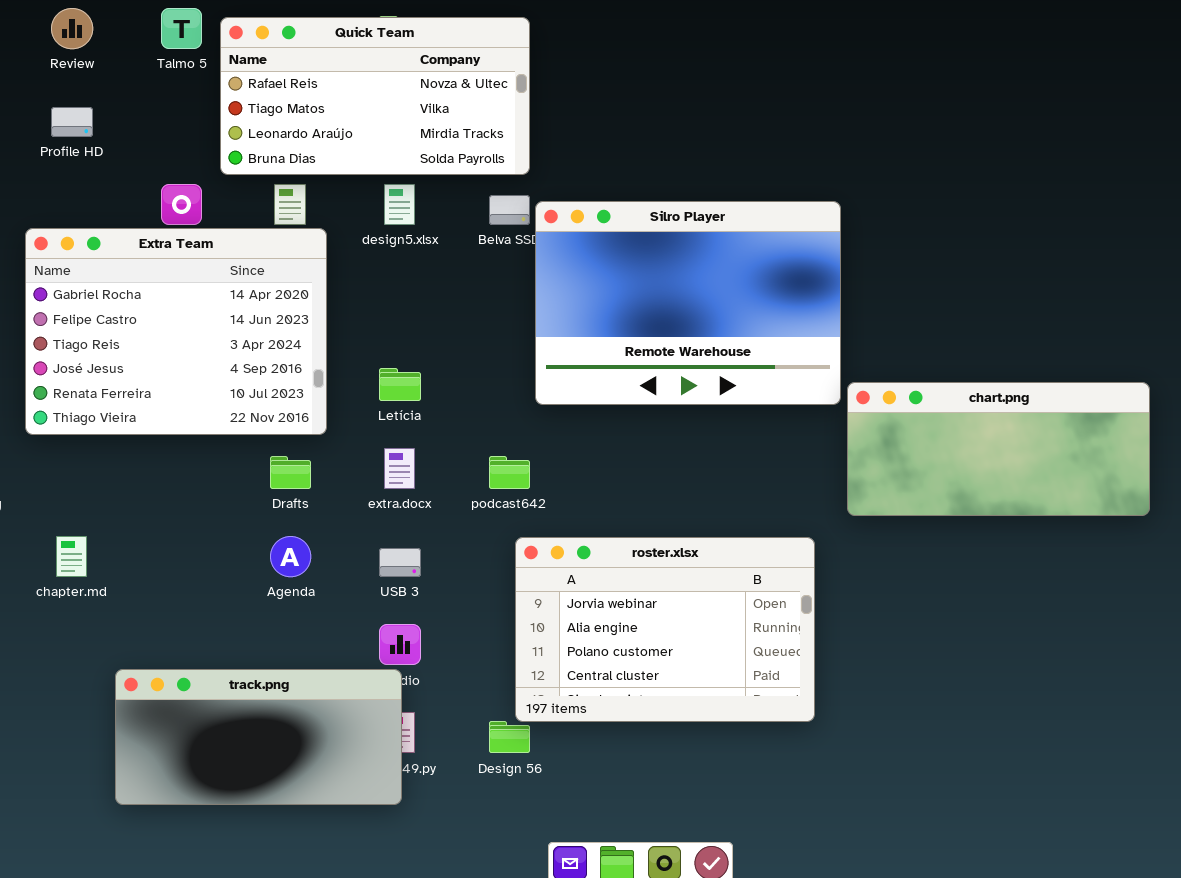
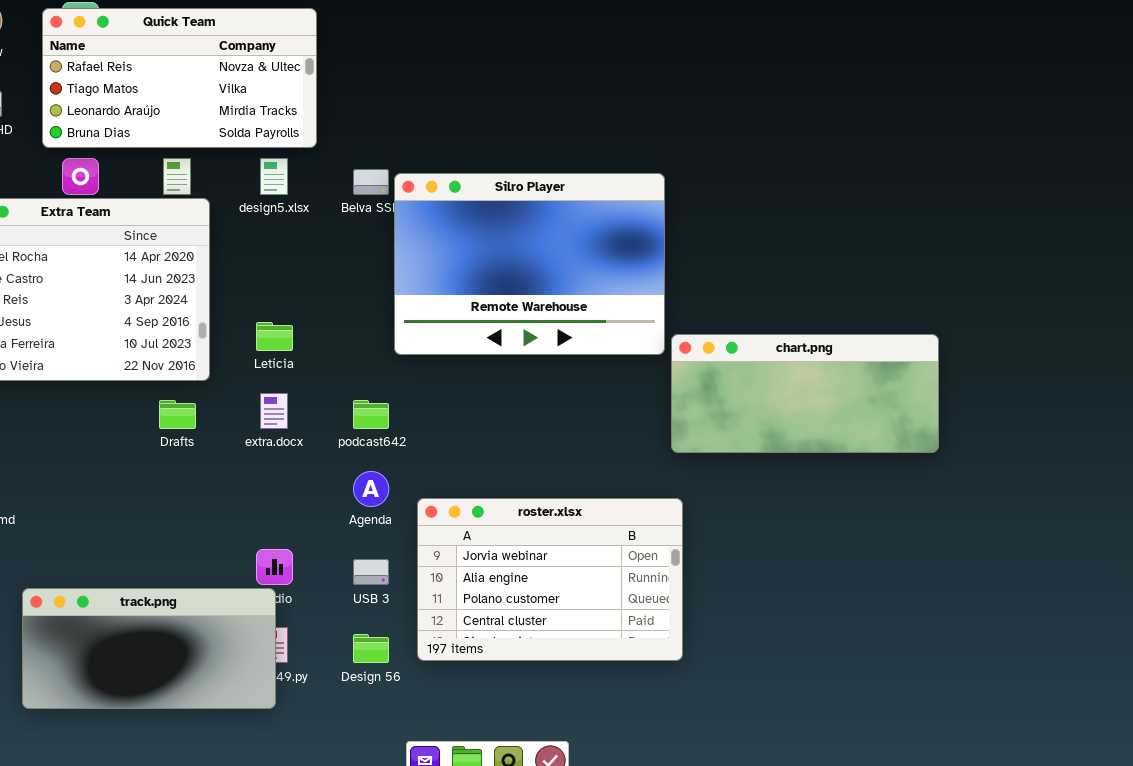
Quick Team: [220,17,530,175] -> [42,8,317,148], moved
Agenda: [270,536,311,577] -> [353,471,389,507], moved
roster.xlsx: [515,537,815,722] -> [417,498,683,661], moved
USB 3: [379,548,421,577] -> [353,559,389,585], moved

